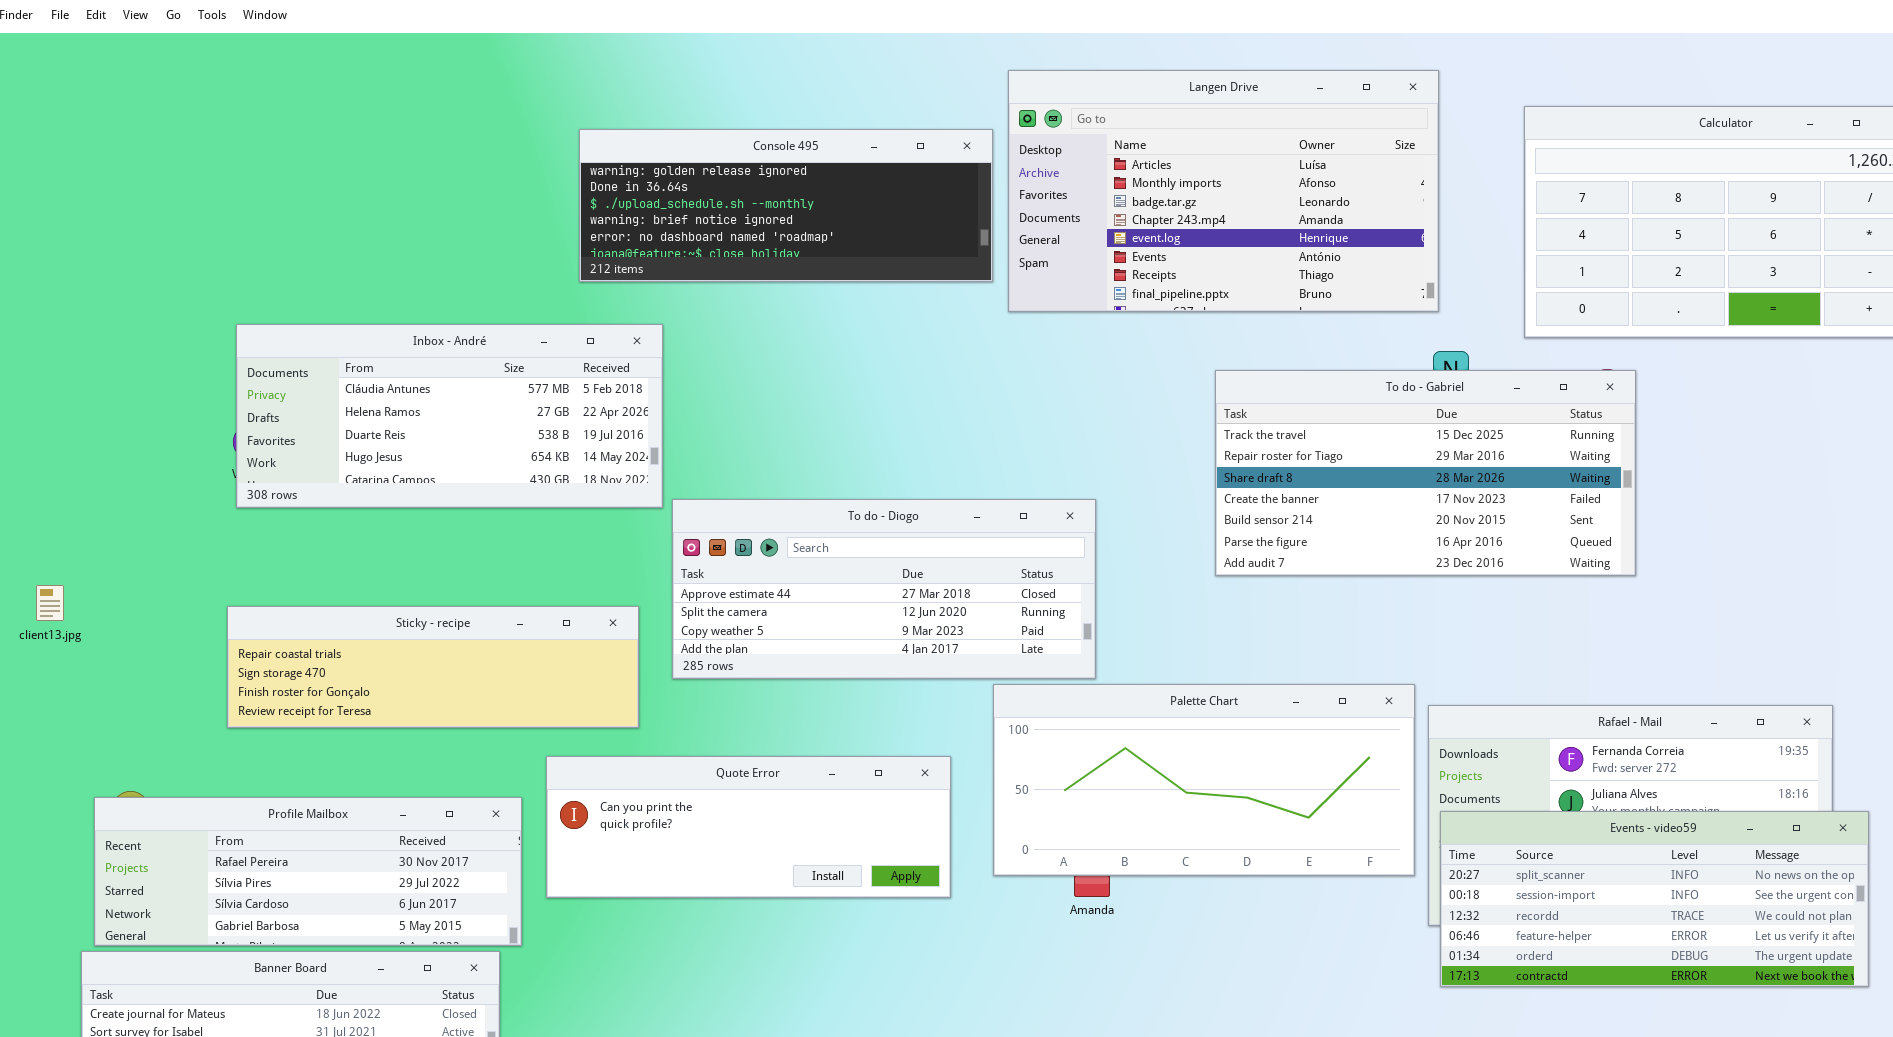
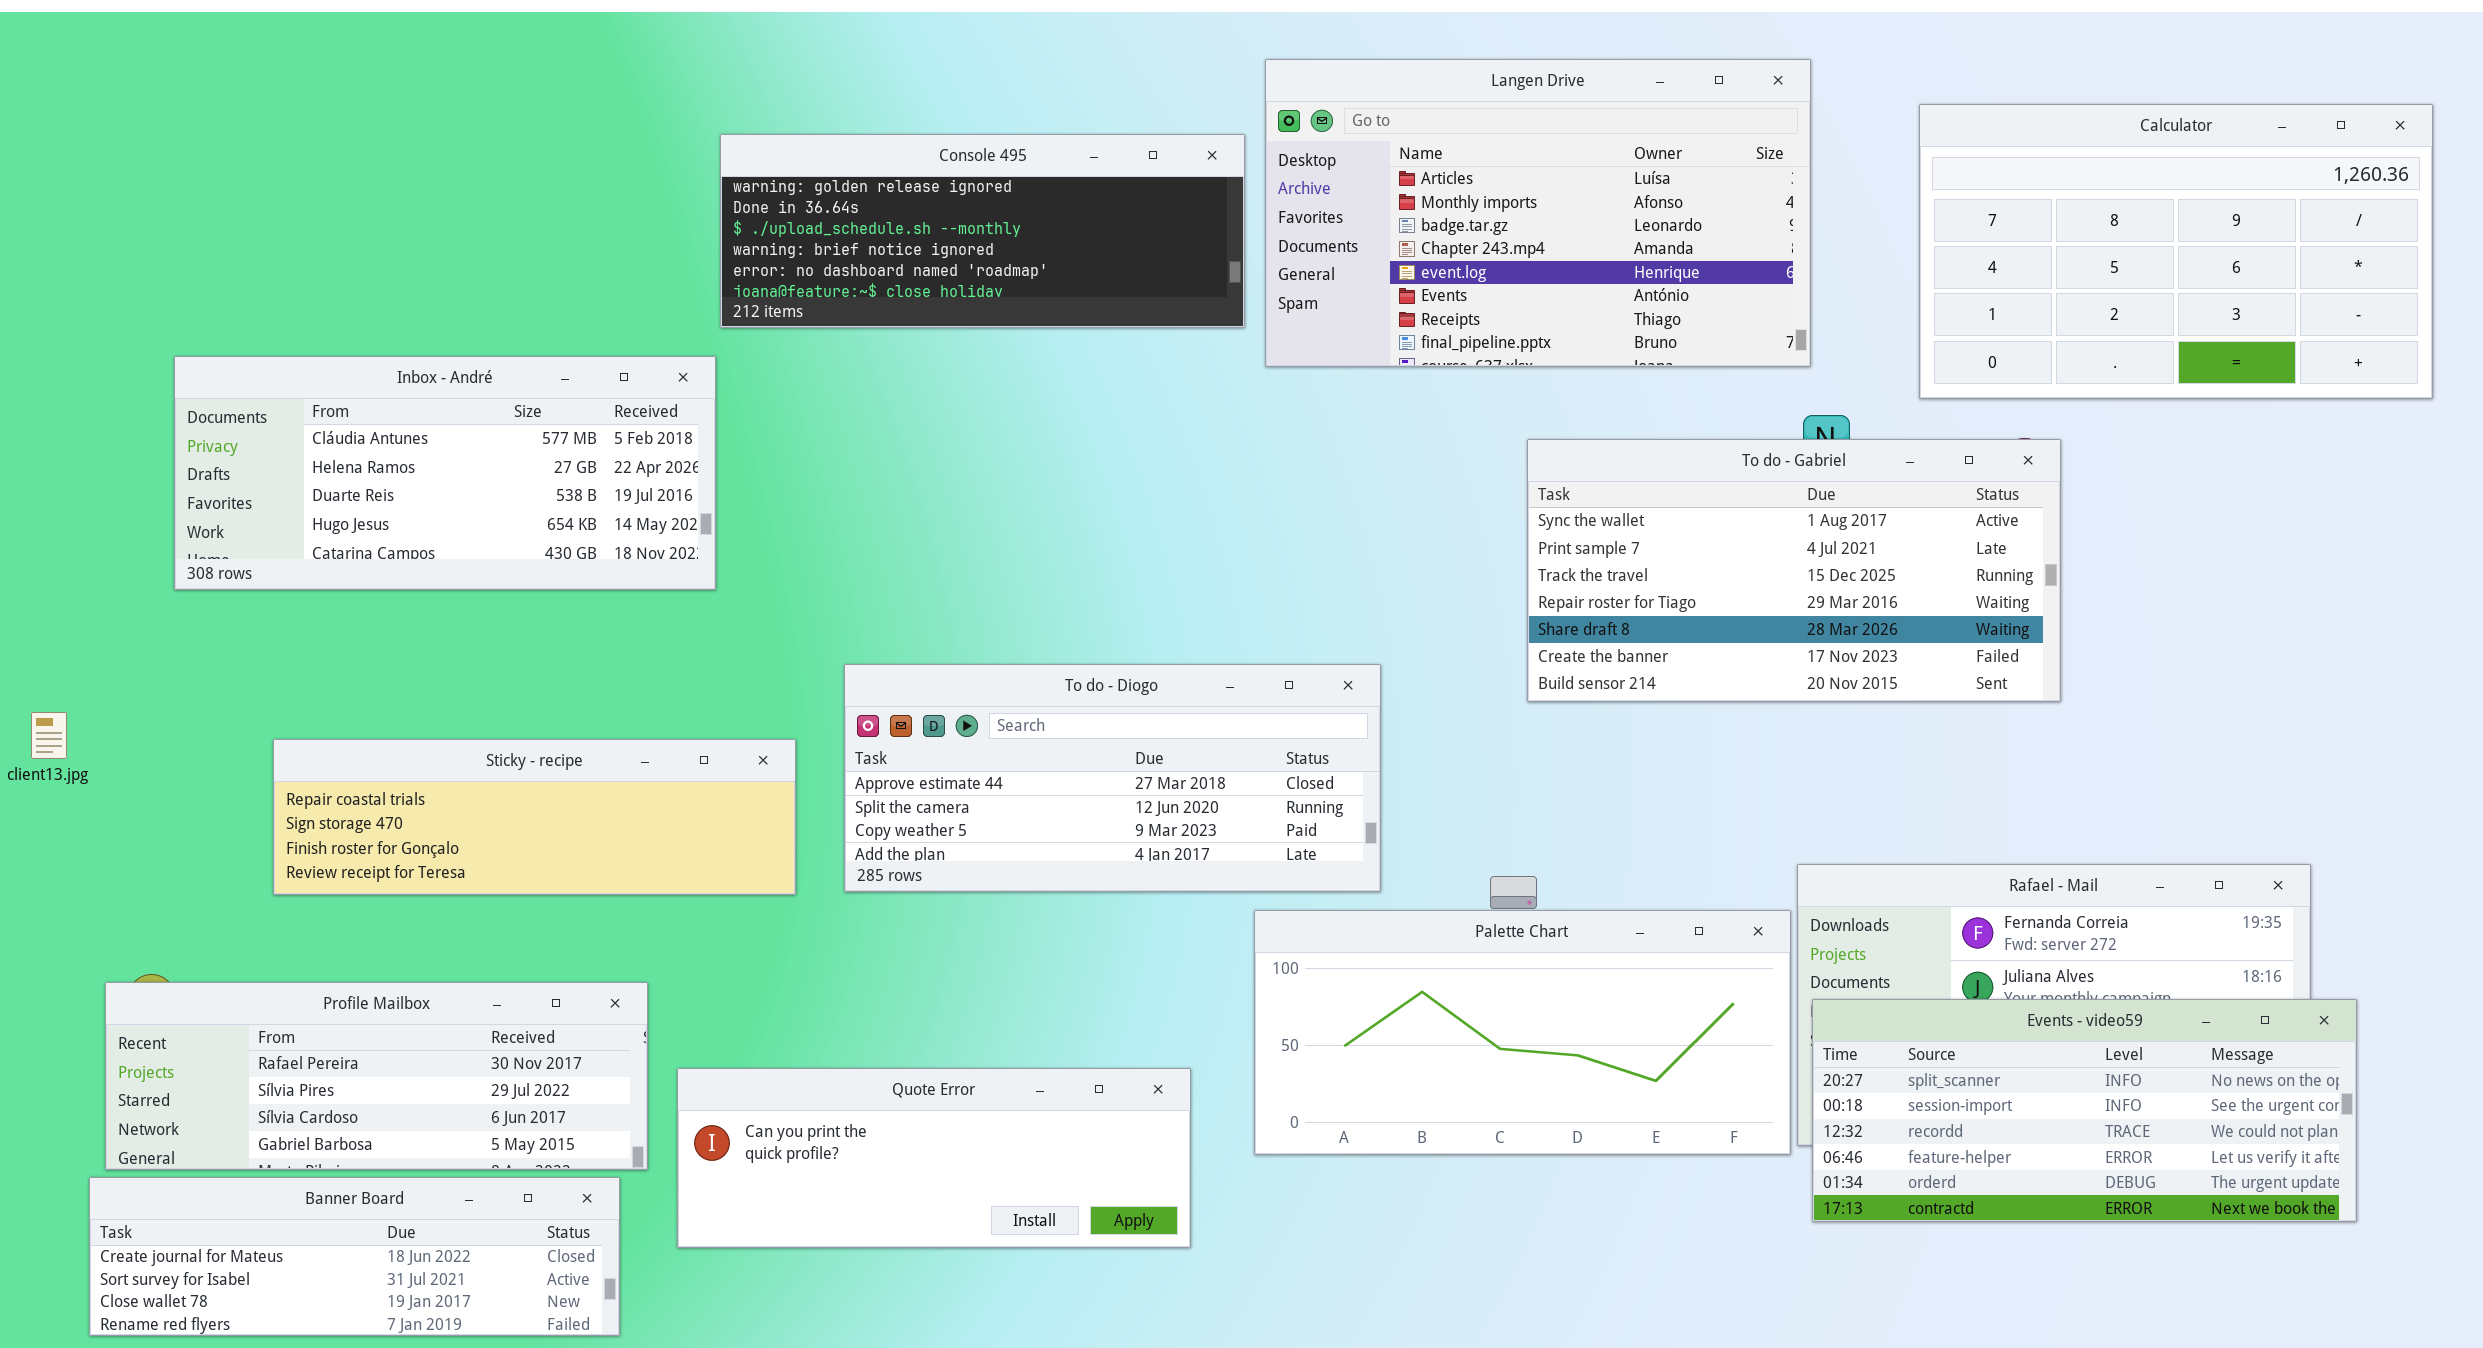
Inbox - André: [236,324,663,508] -> [174,356,716,590], moved
To do - Gabriel: [1215,370,1636,576] -> [1527,439,2061,702], scrolled up 2 rows
To do - Diogo: [672,499,1096,679] -> [844,664,1381,892], moved
Palette Chart: [993,684,1415,876] -> [1254,910,1791,1155], moved
Quote Error: [546,756,951,898] -> [677,1068,1191,1248], moved

